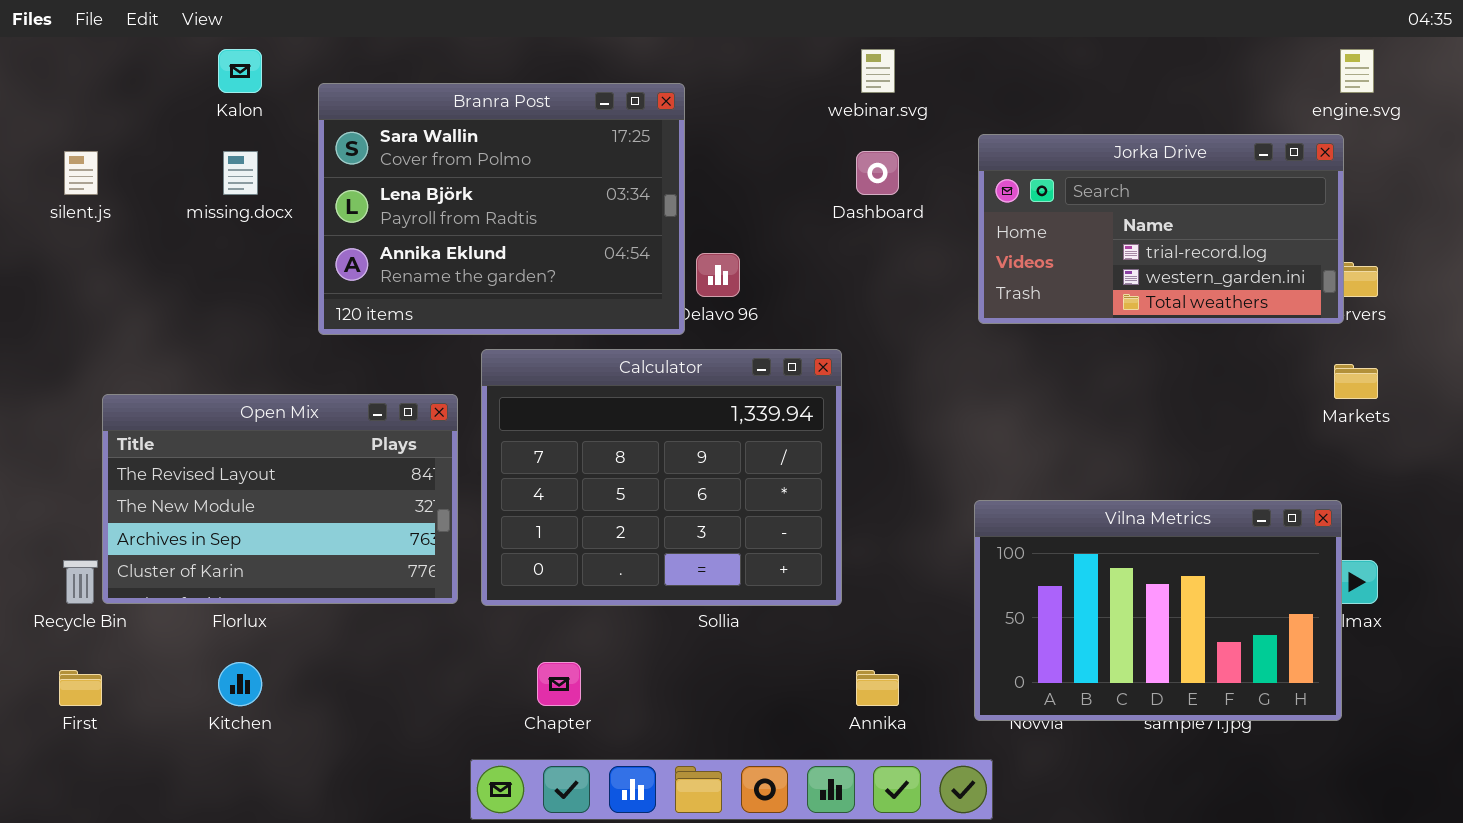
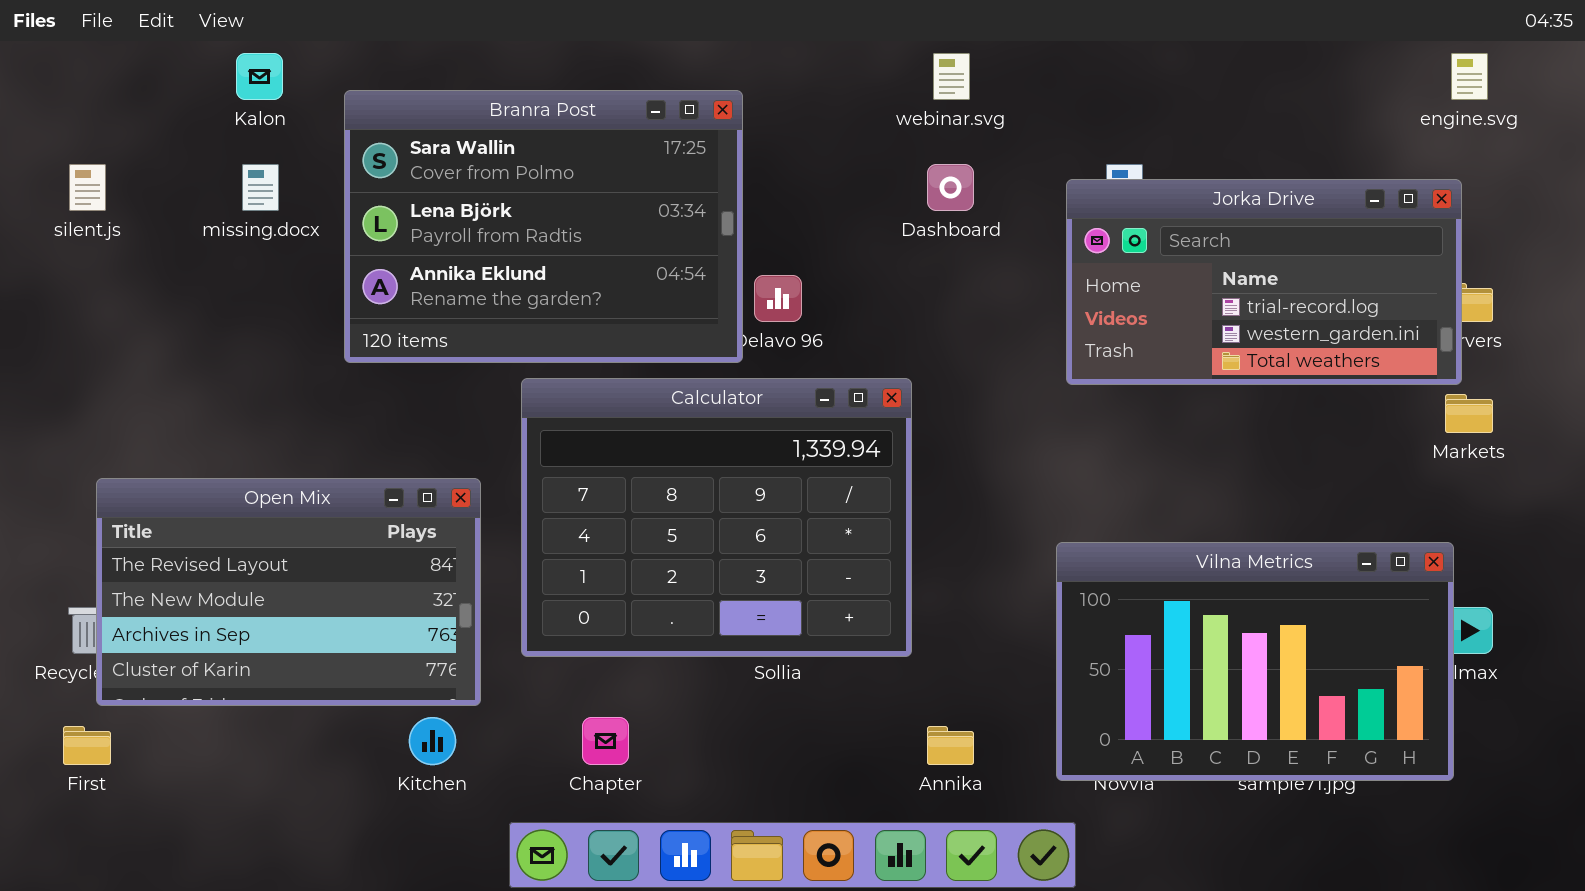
Jorka Drive: [978,134,1344,324] -> [1066,179,1462,385], moved
Open Mix: [102,394,458,604] -> [96,478,481,706], moved
Kitchen: [218,662,262,706] -> [409,717,456,765], moved

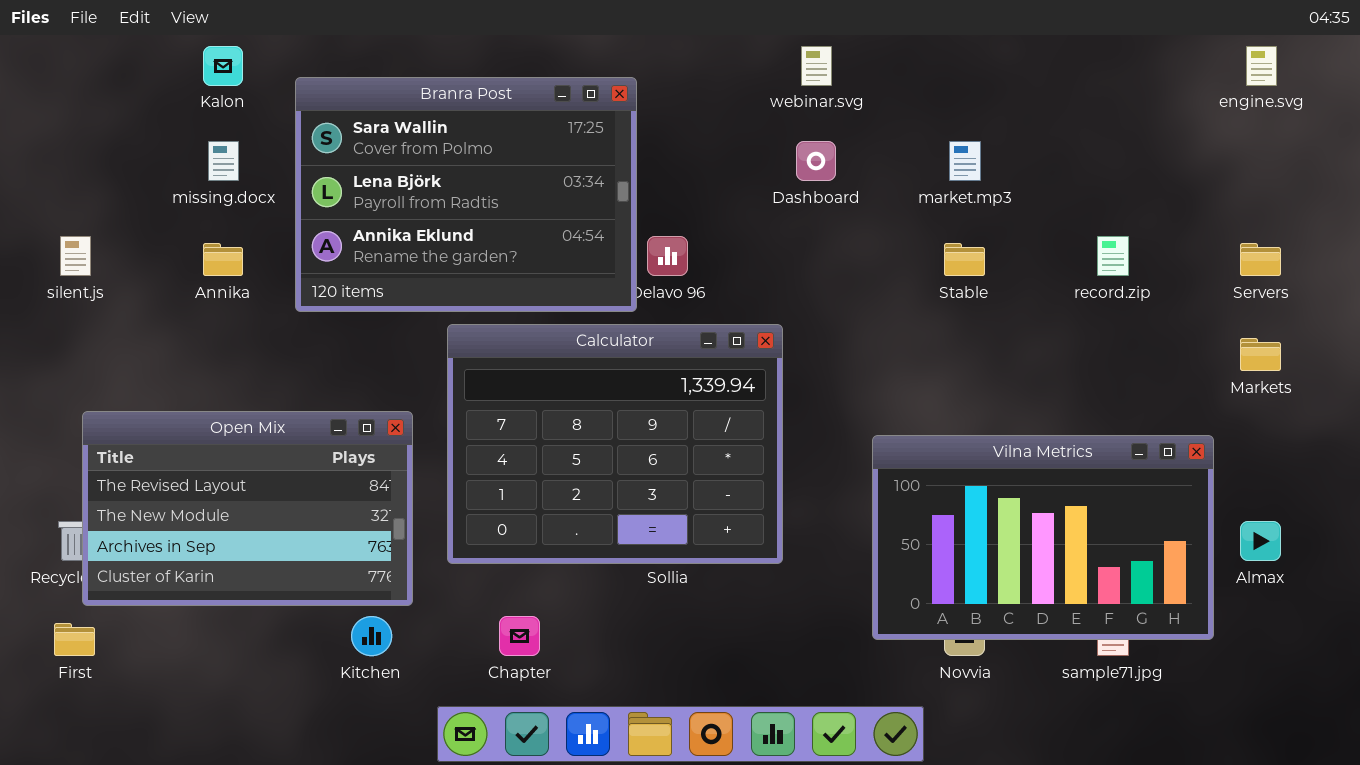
silent.js: [69,164,106,211] -> [60,236,91,276], moved
Jorka Drive: [1066,179,1462,385] -> none, closed
Vilna Metrics: [1056,542,1454,781] -> [872,435,1214,640], moved
Annika: [927,726,974,765] -> [203,243,243,276], moved

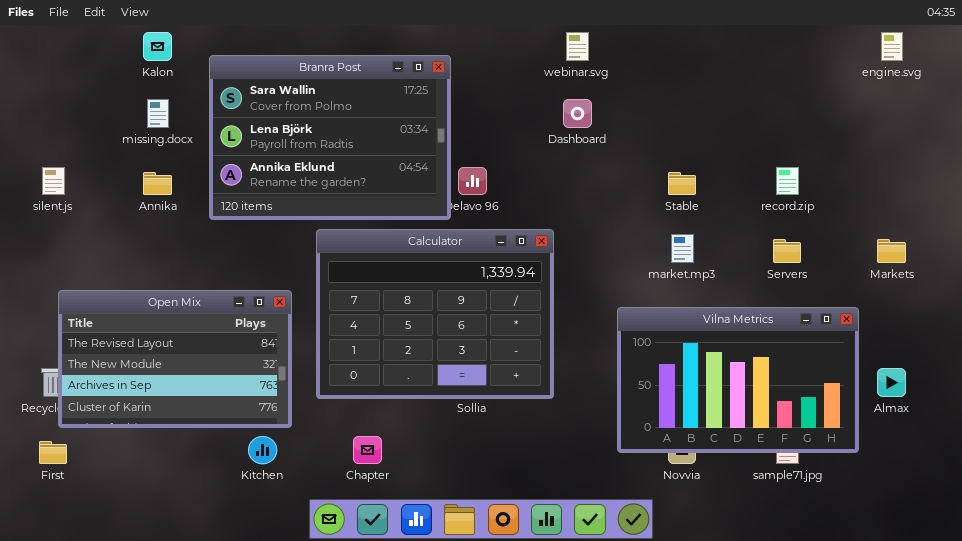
market.mp3: [949,141,981,181] -> [671,234,694,263], moved
Servers: [1240,243,1281,276] -> [773,239,801,263], moved

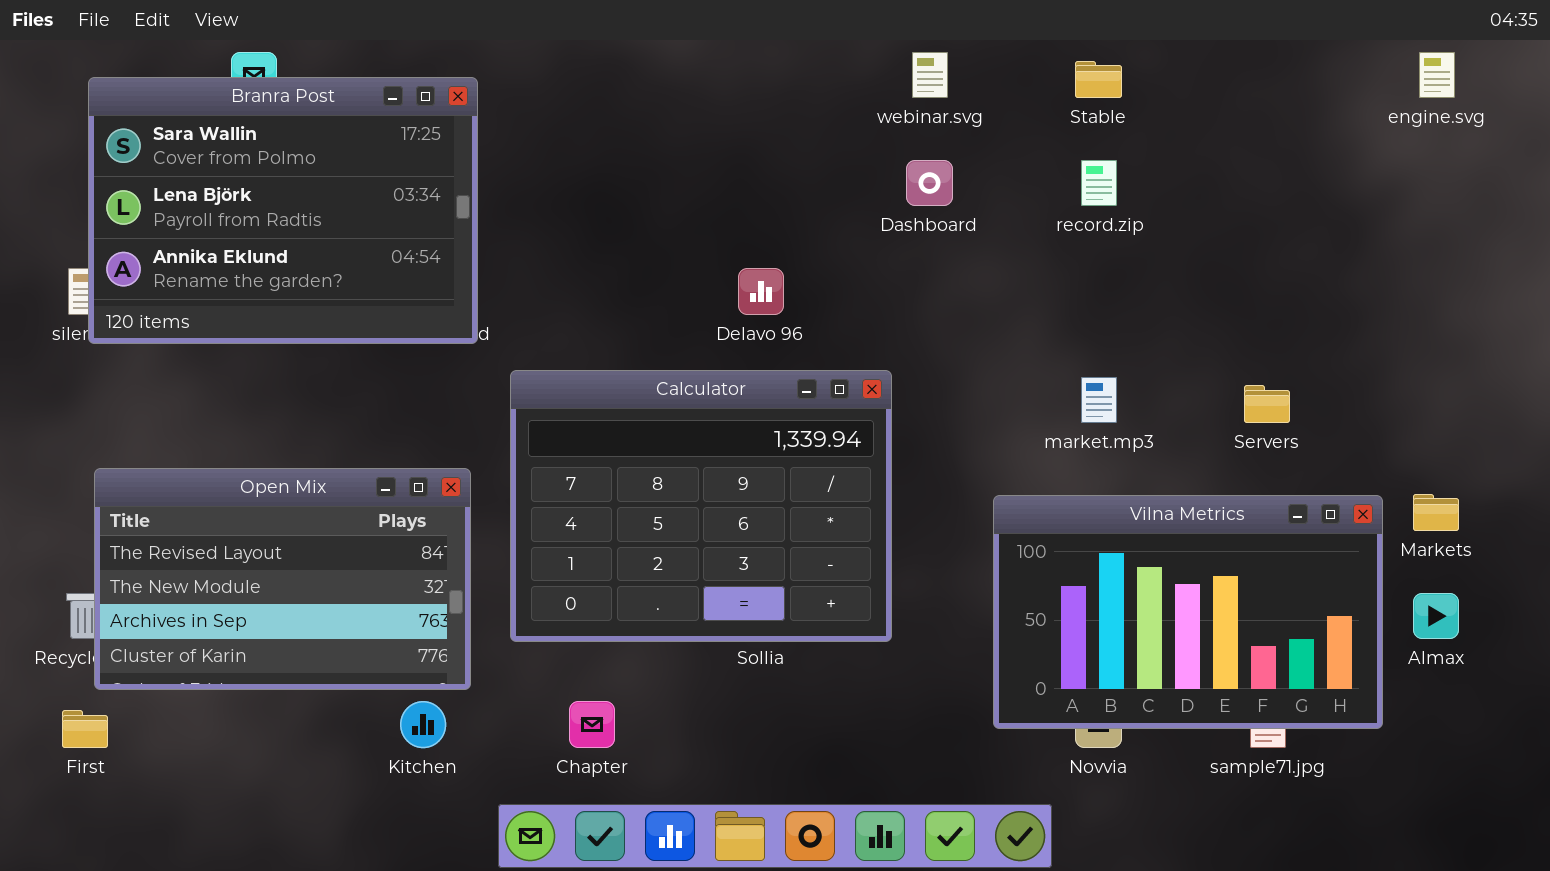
Branra Post: [209,55,451,220] -> [88,77,478,344], moved
record.zip: [776,167,799,195] -> [1081,160,1117,206], moved
Stable: [668,172,696,195] -> [1075,61,1122,98], moved
Markets: [877,239,906,263] -> [1413,494,1459,531], moved

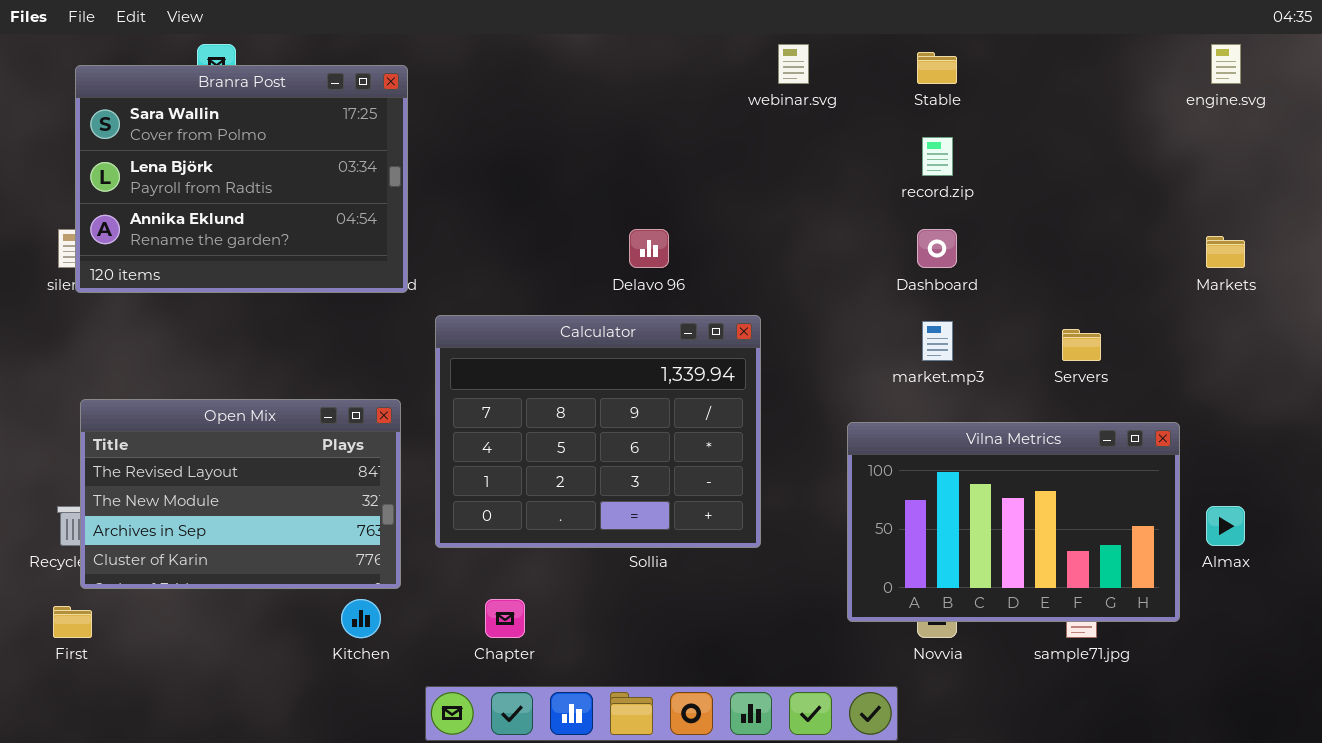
Dashboard: [906,160,953,206] -> [917,229,957,268], moved
Markets: [1413,494,1459,531] -> [1206,236,1245,268], moved

